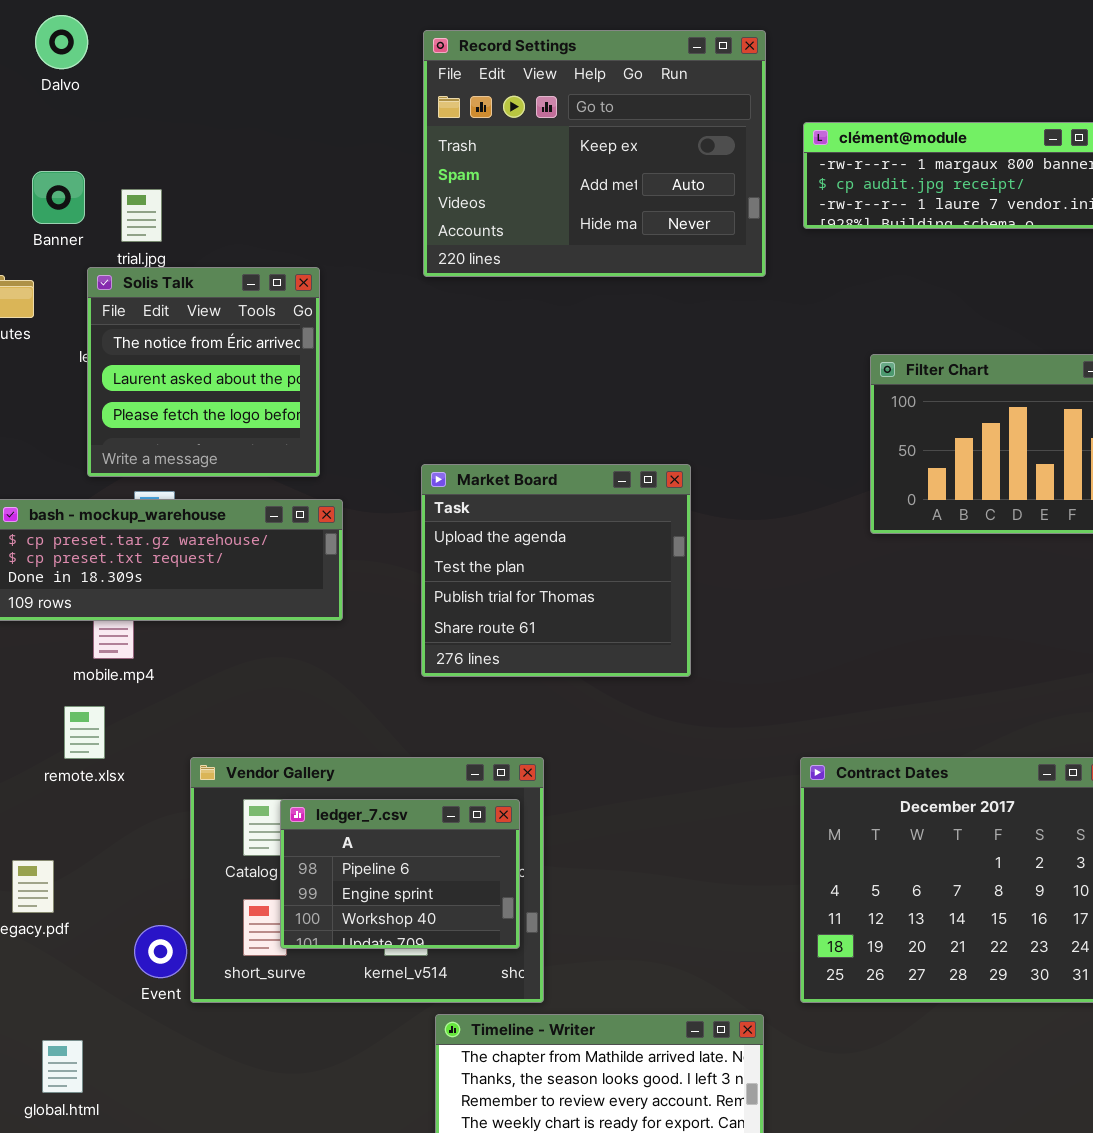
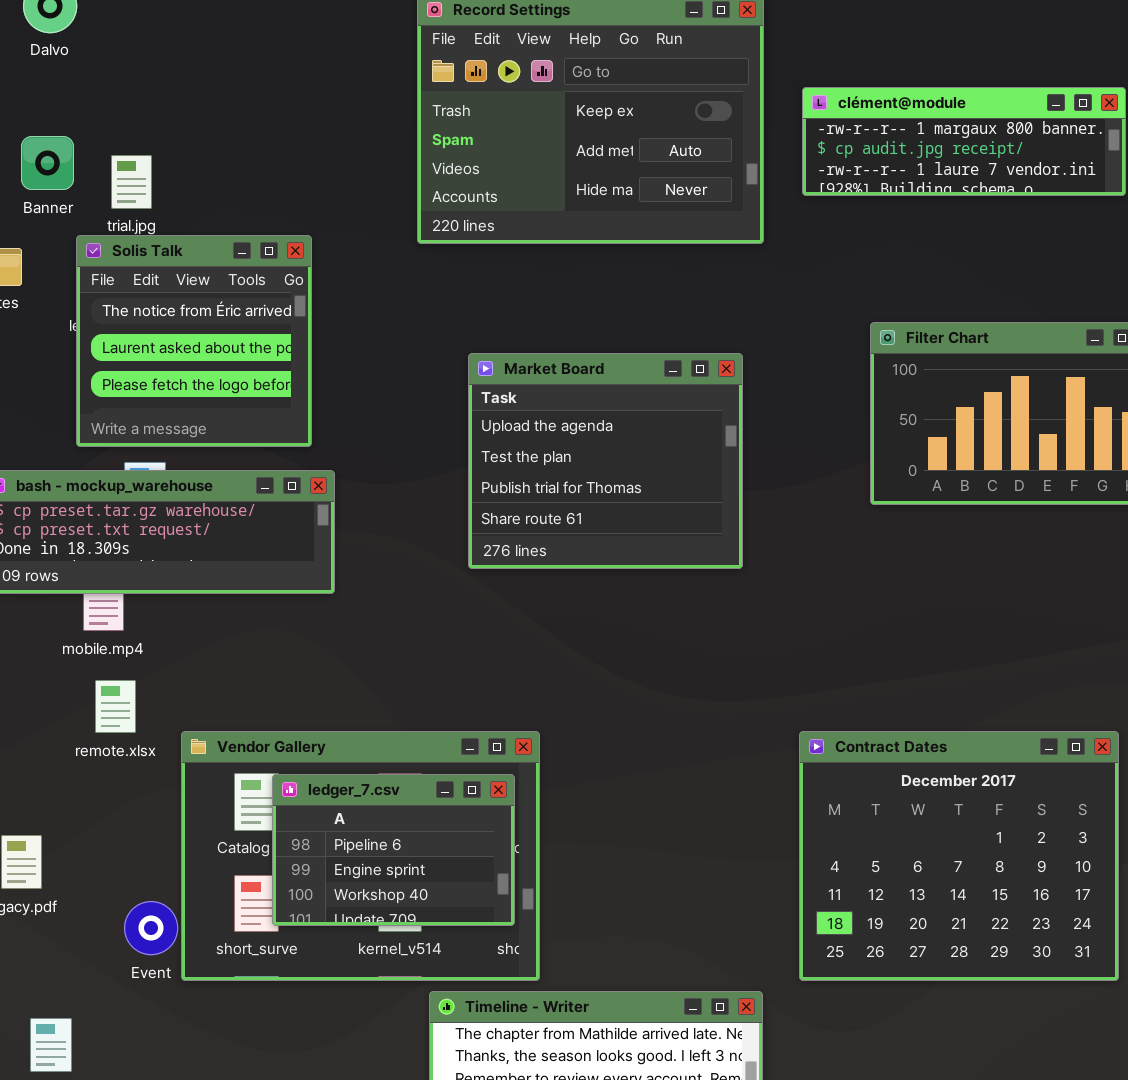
Market Board: [421,464,691,677] -> [468,353,743,569], moved
remote.xlsx: [64,706,105,759] -> [95,680,136,733], moved

